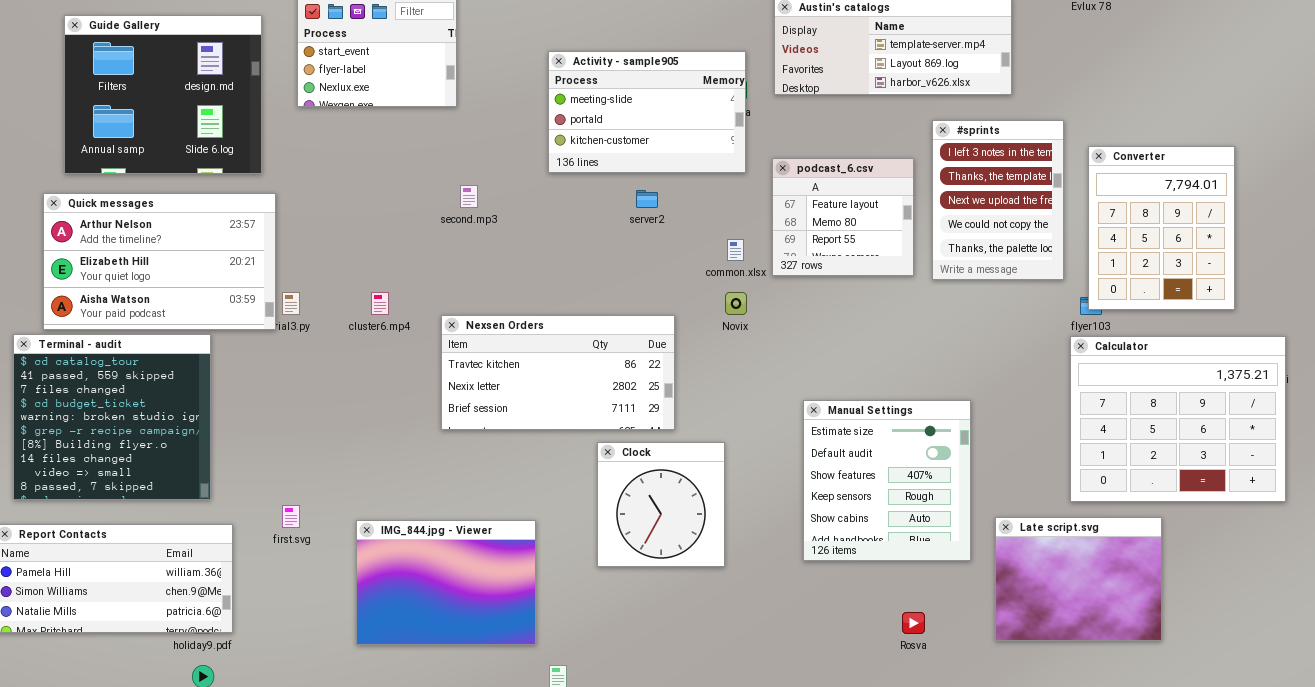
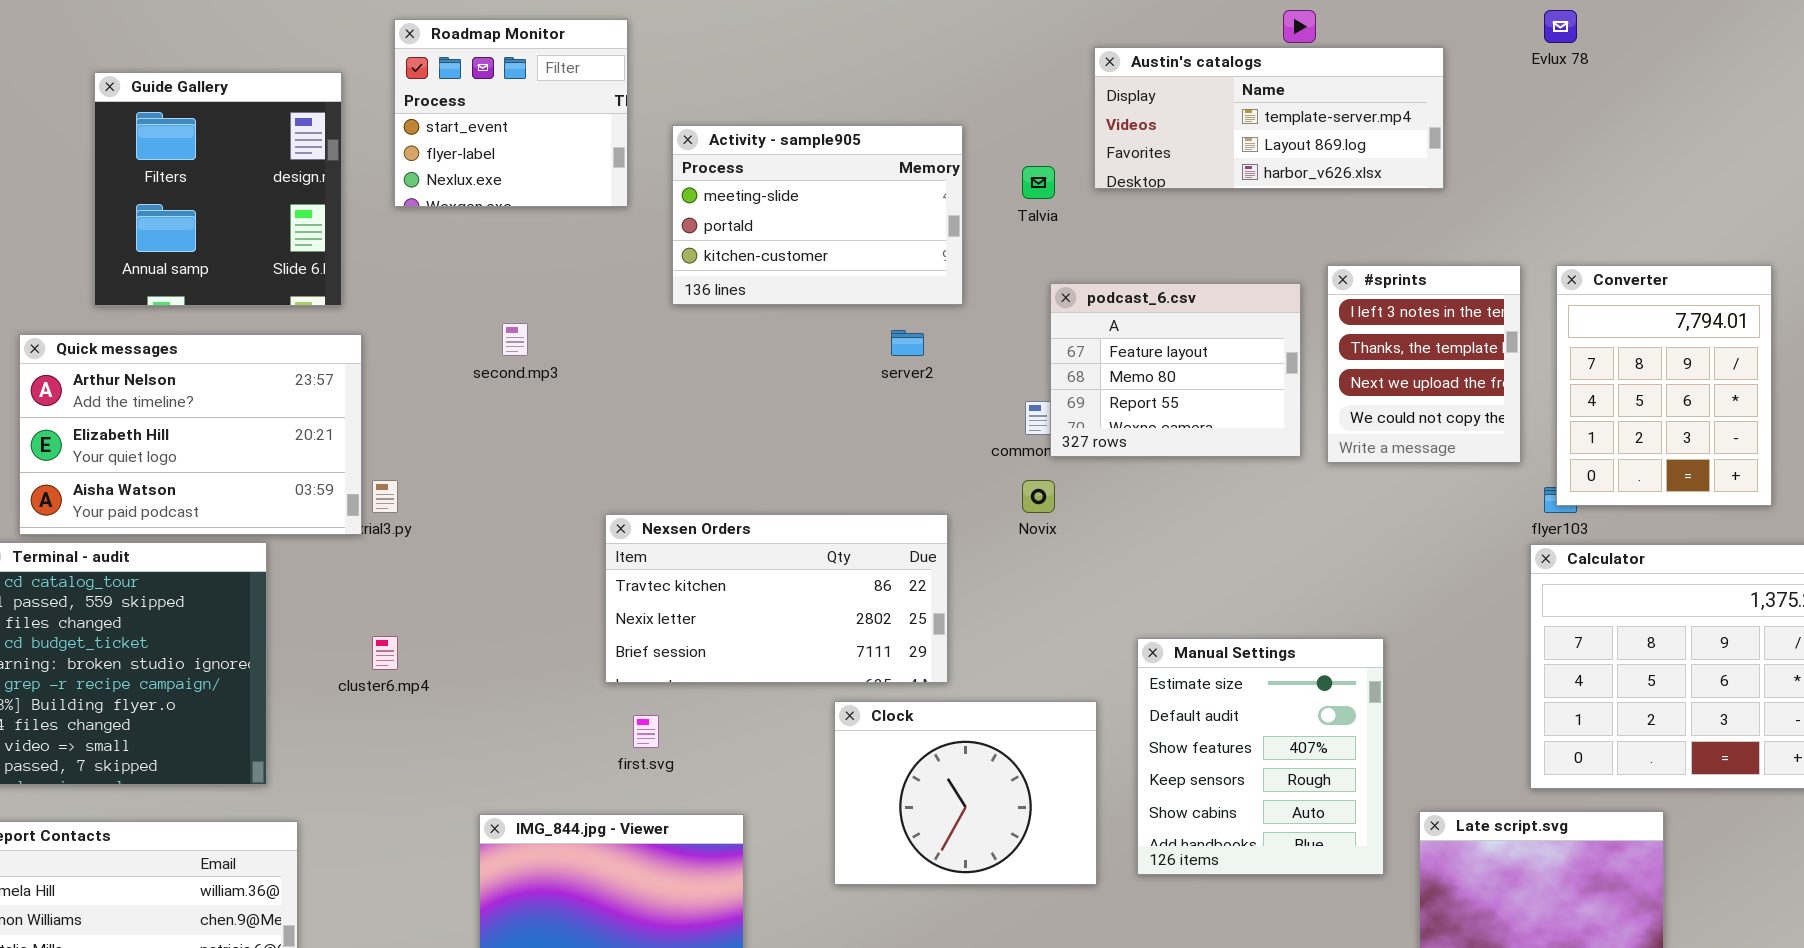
Guide Gallery: [64,15,262,174] -> [94,72,342,306], resized
Activity - sample905: [548,51,746,173] -> [672,125,963,305], moved
#sprints: [932,120,1064,280] -> [1327,265,1521,463], resized
podcast_6.csv: [772,158,914,276] -> [1050,283,1301,457], resized
second.mp3: [460,185,478,208] -> [502,323,528,356], moved
cluster6.mp4: [371,292,389,315] -> [372,636,398,670], moved
Clock: [597,442,725,567] -> [834,701,1097,885], resized
first.svg: [282,505,300,528] -> [633,715,659,748], moved

